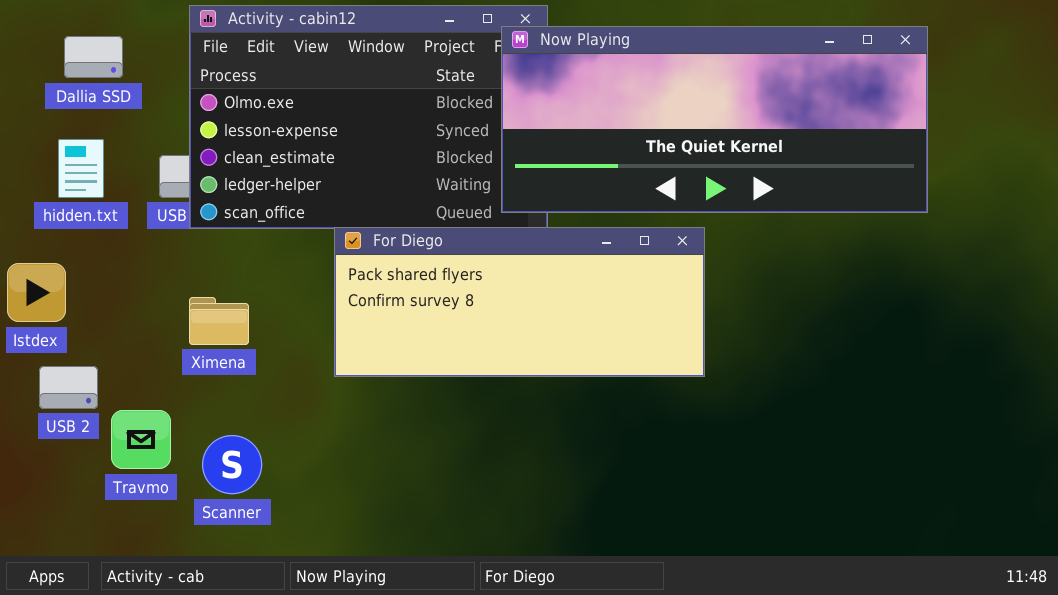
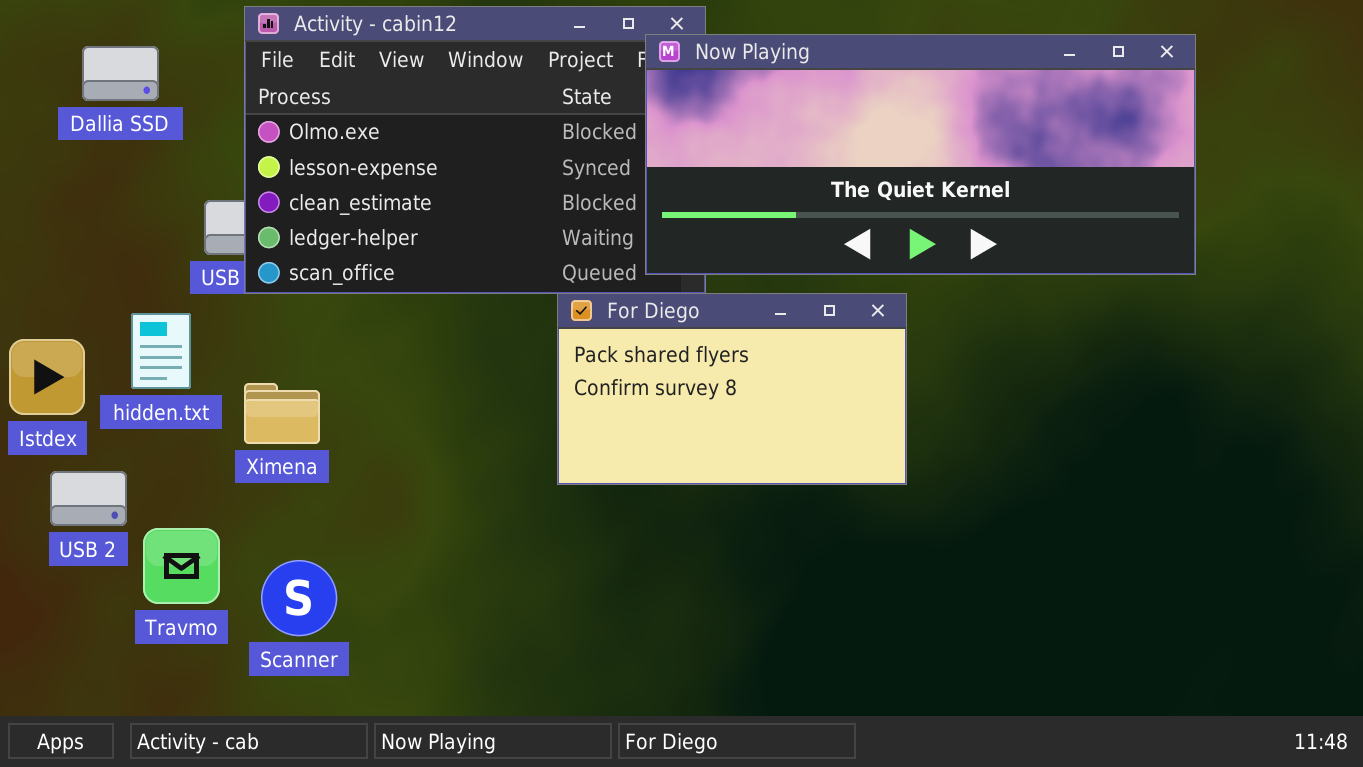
hidden.txt: [58,139,104,198] -> [131,313,191,389], moved
For Diego: [334,227,705,377] -> [557,293,907,485], resized

